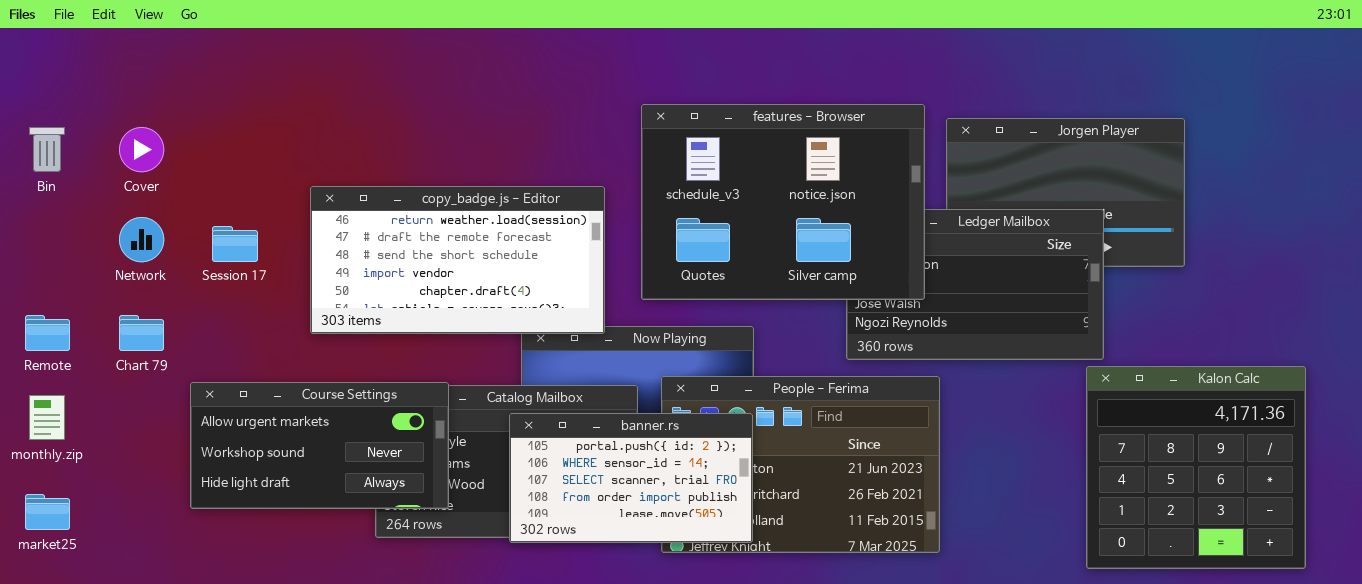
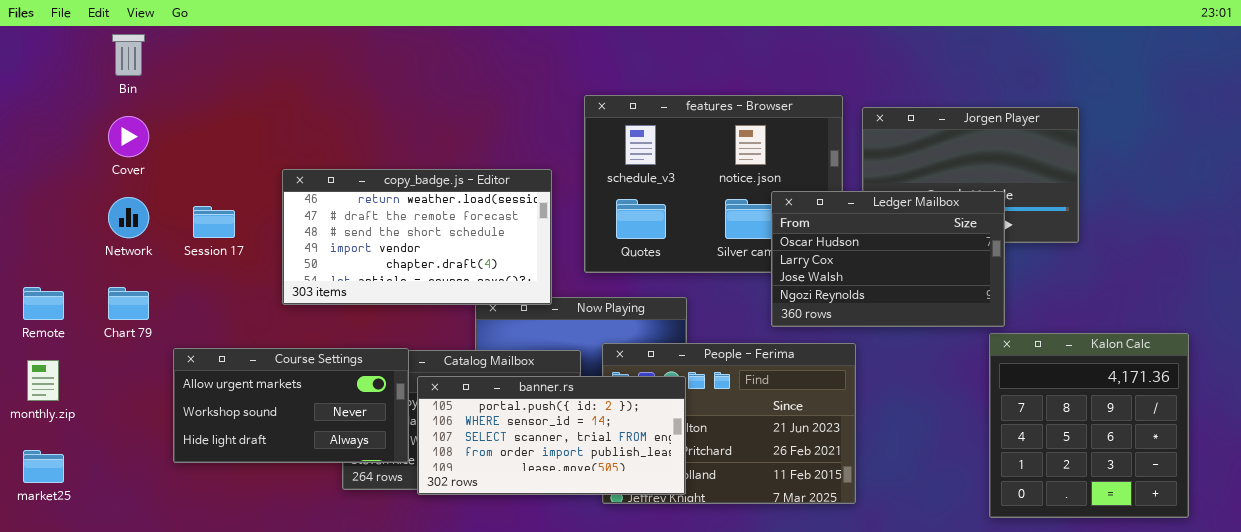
Bin: [29,127,65,172] -> [112,34,145,76], moved
Ledger Mailbox: [846,209,1104,360] -> [771,191,1005,327], raised
banner.rs: [509,413,753,543] -> [417,376,686,495], resized

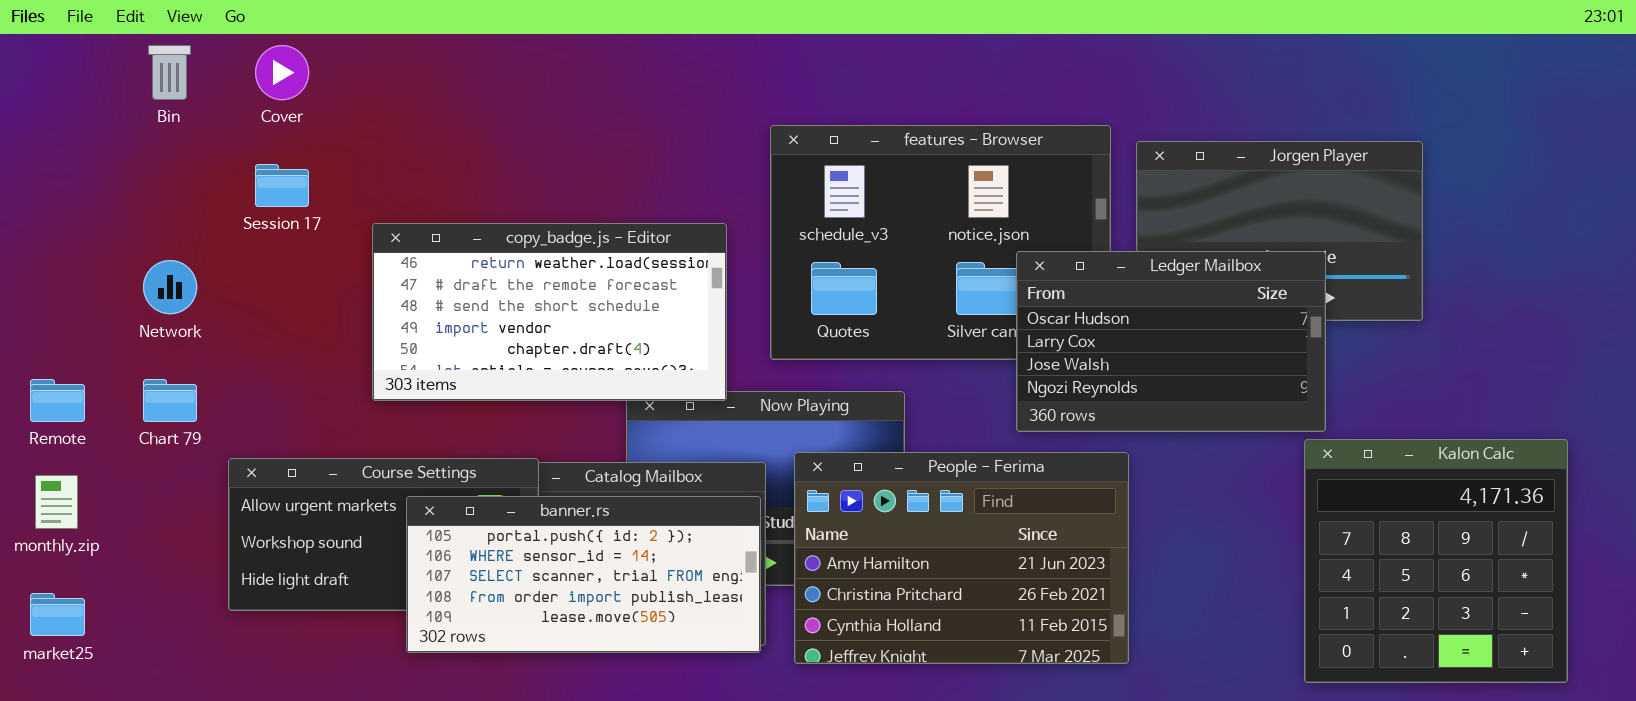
Cover: [108,116,149,157] -> [255,45,309,100], moved
Session 17: [193,206,235,238] -> [255,164,309,207], moved
banner.rs: [417,376,686,495] -> [406,496,761,653], moved

